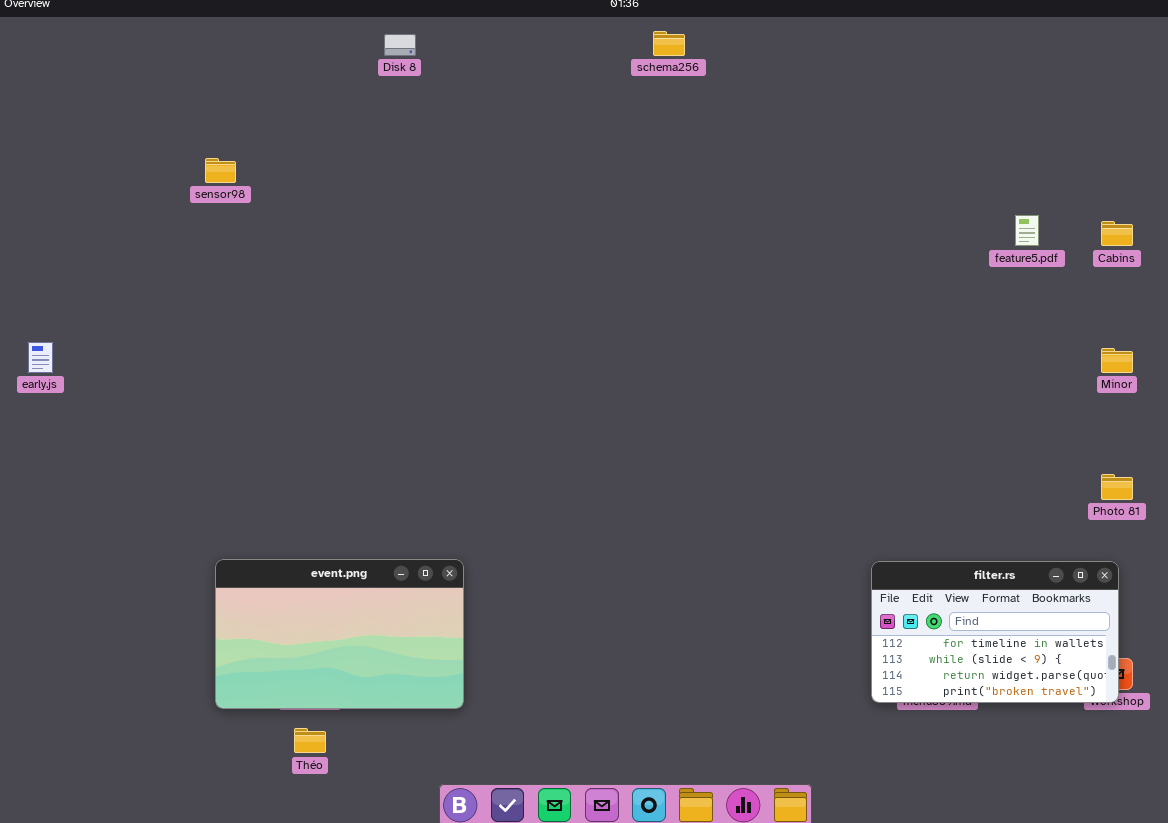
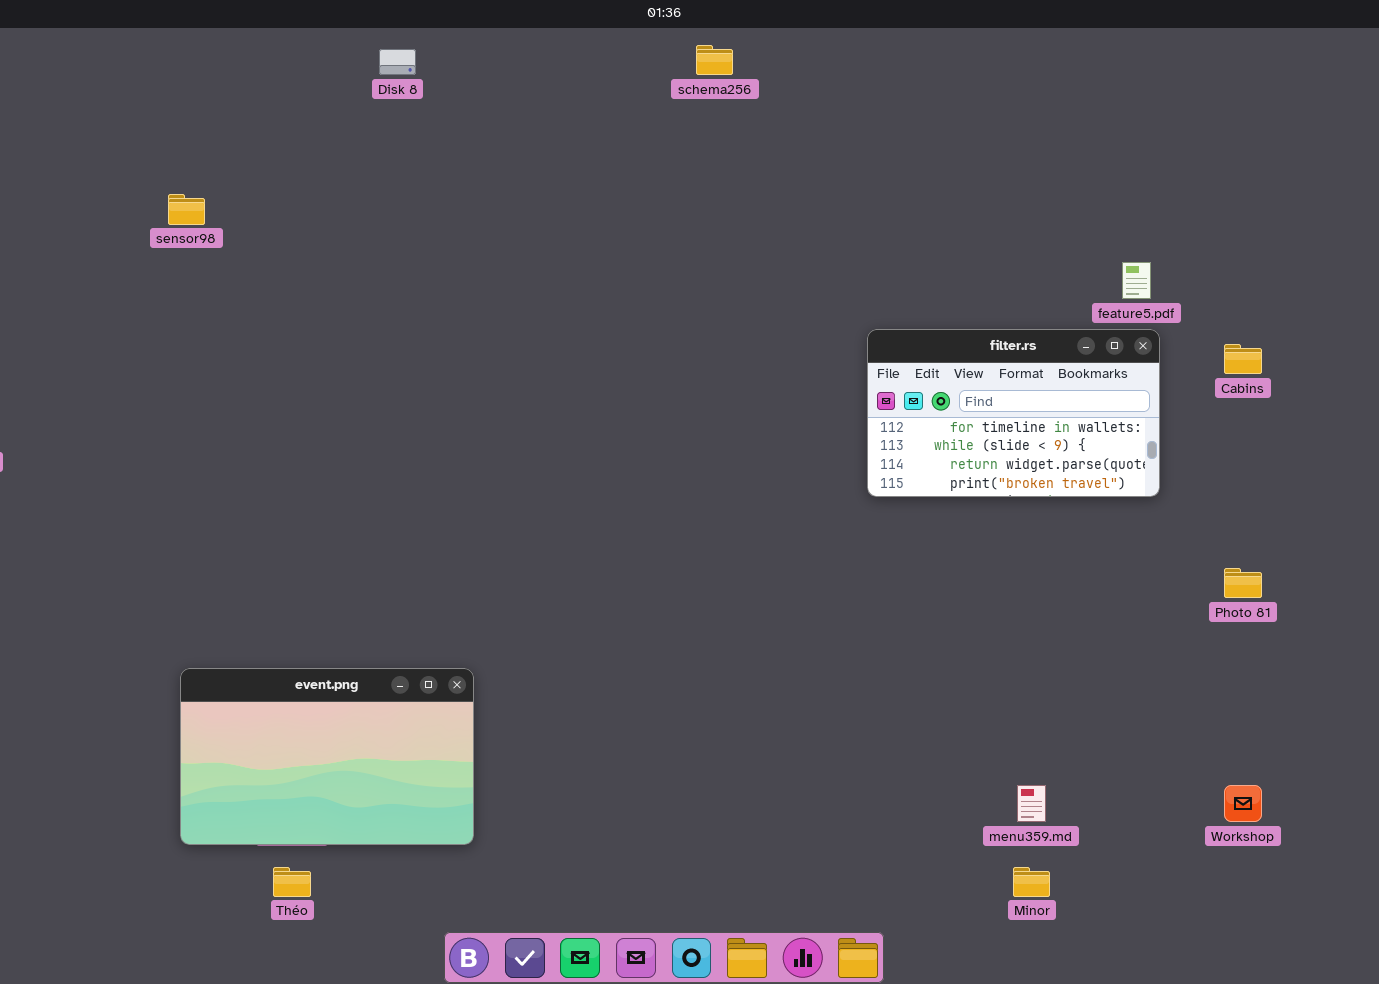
Cabins: [1101,221,1133,246] -> [1224,344,1262,374], moved
Minor: [1101,348,1133,373] -> [1013,867,1050,897], moved
filter.rs: [871,561,1119,703] -> [867,329,1160,497], moved

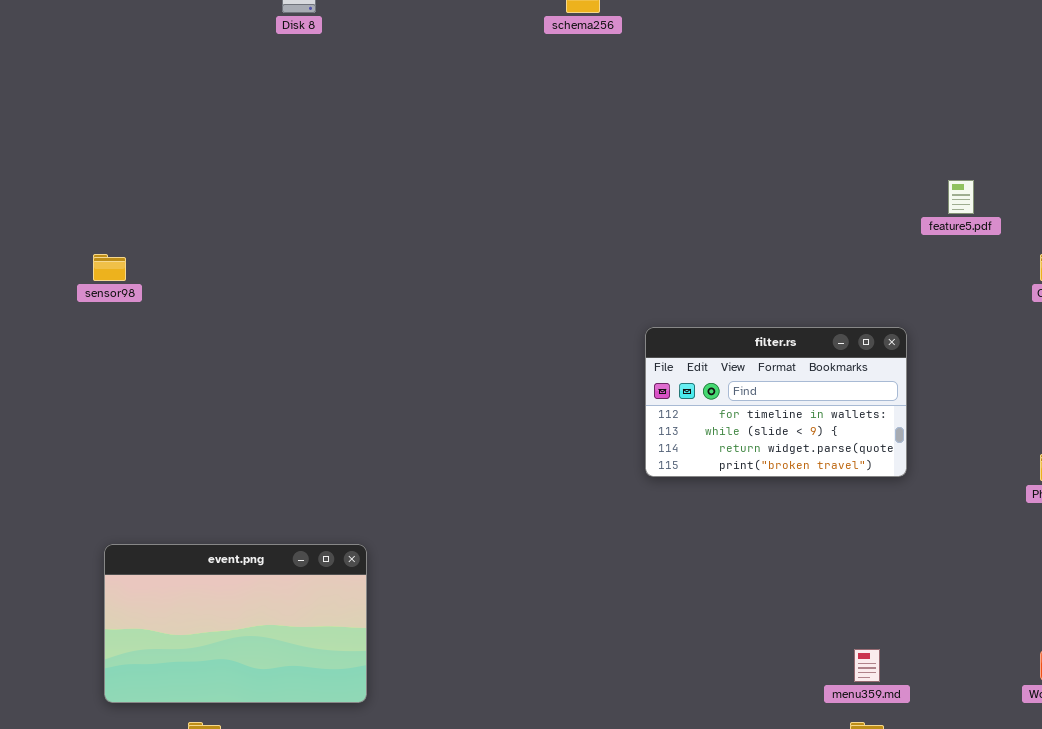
sensor98: [168,194,205,225] -> [93,254,126,281], moved
filter.rs: [867,329,1160,497] -> [645,327,907,477], moved

